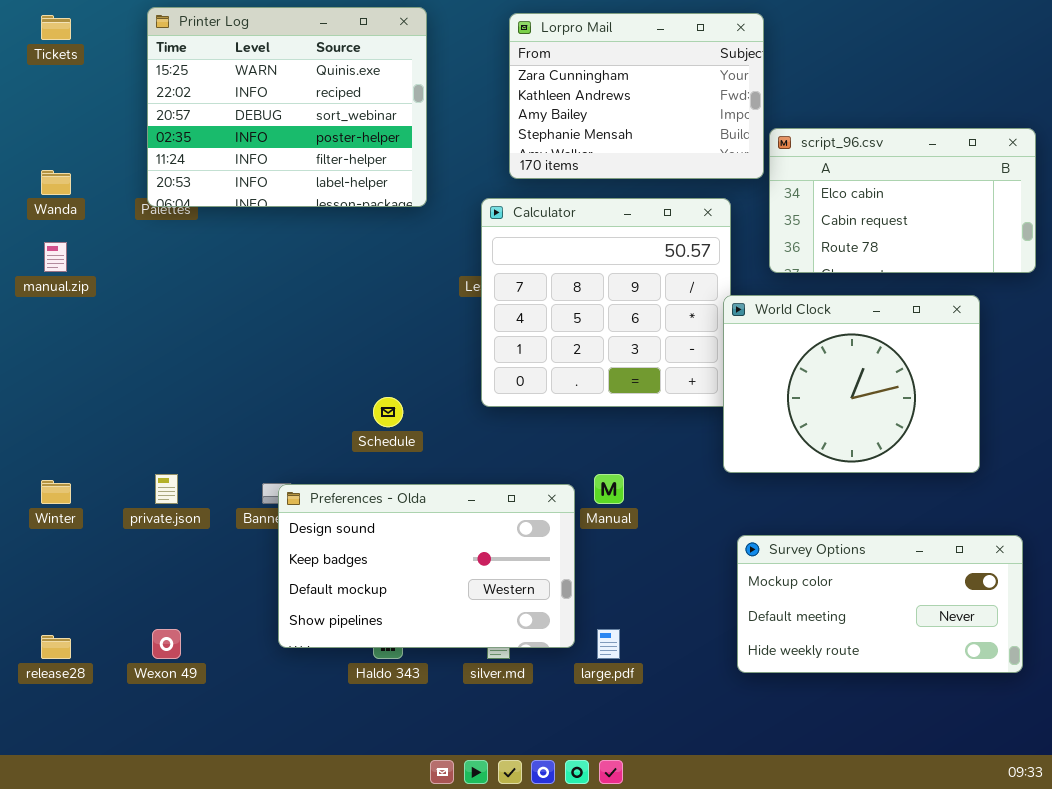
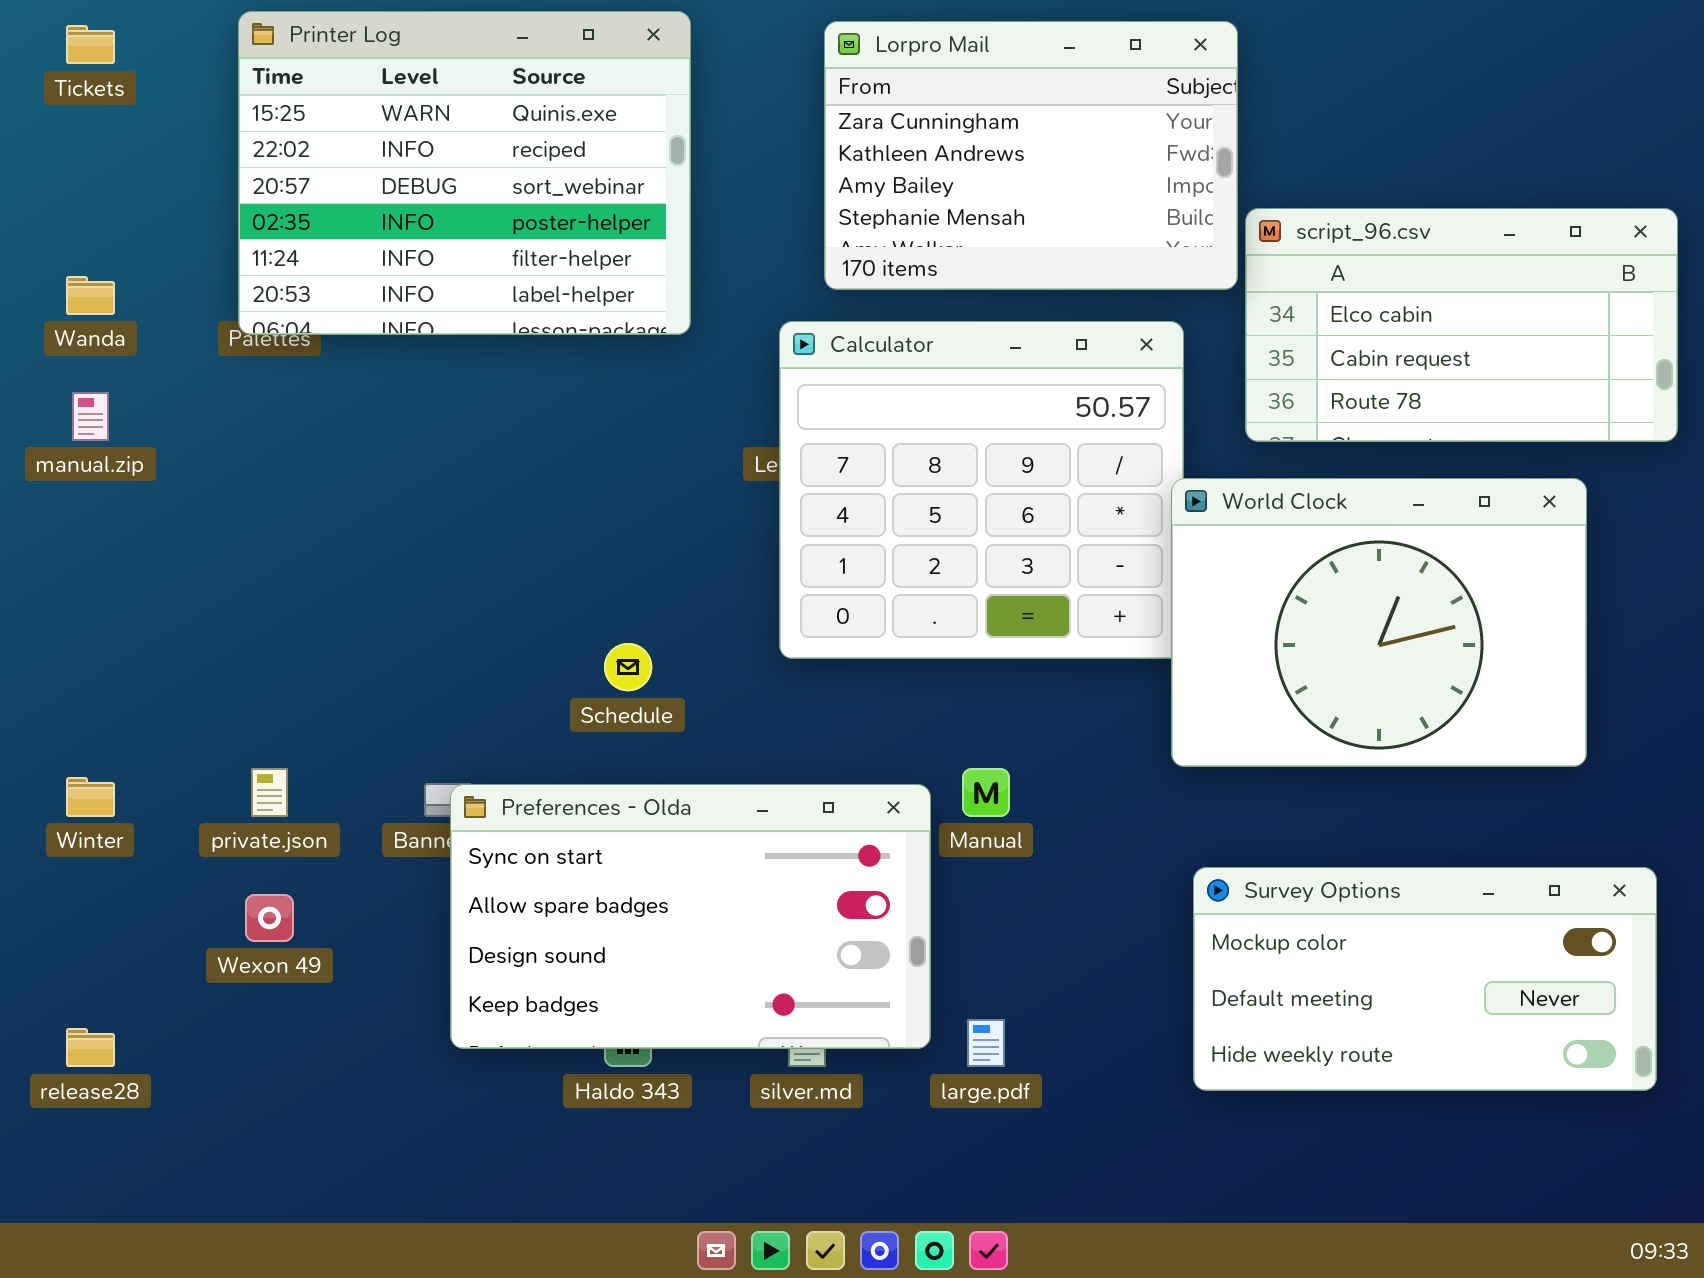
Preferences - Olda: [278,484,575,648] -> [450,784,931,1049], scrolled up 2 rows
Wexon 49: [152,629,181,659] -> [245,894,294,942], moved

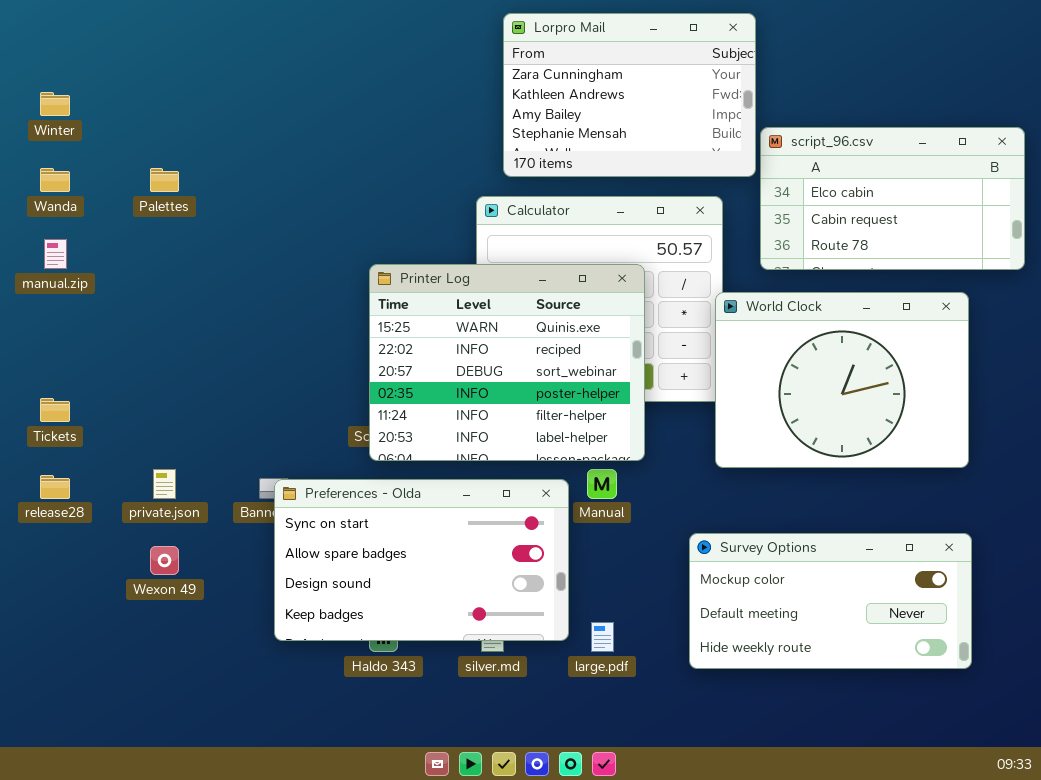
Printer Log: [238,11,691,335] -> [369,264,645,461], moved
Tickets: [66,25,115,64] -> [40,398,70,422], moved
Winter: [66,777,115,817] -> [40,92,70,116], moved
Survey Options: [1193,867,1657,1091] -> [689,533,972,669], moved
release28: [66,1028,115,1067] -> [40,475,70,499], moved

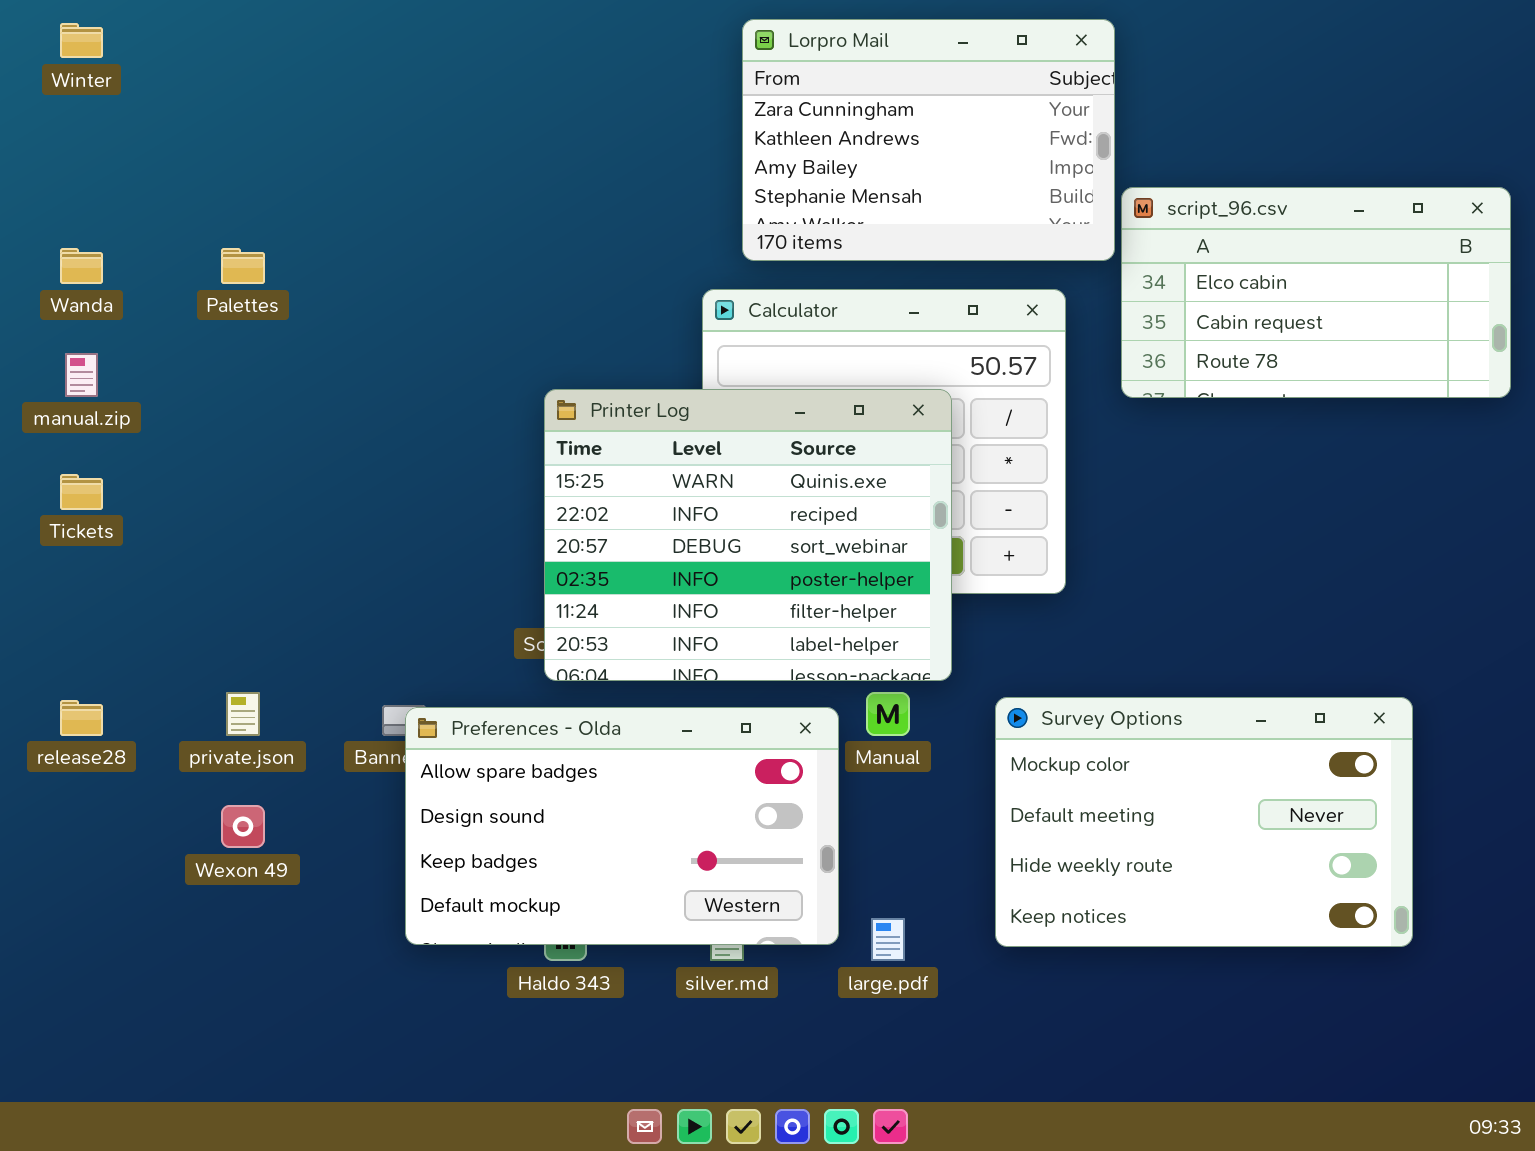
Winter: [40,92,70,116] -> [60,23,103,58], moved
World Clock: [715,292,969,468] -> none, closed
Tickets: [40,398,70,422] -> [60,474,103,510], moved
Preferences - Olda: [274,479,569,641] -> [405,707,839,945], scrolled down 1 row
Survey Options: [689,533,972,669] -> [995,697,1413,947], moved, resized

